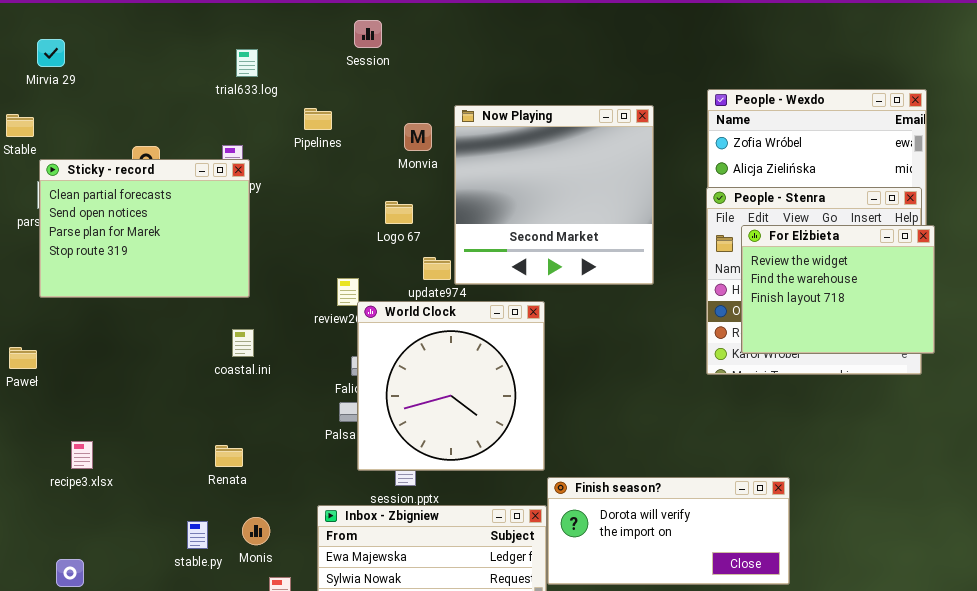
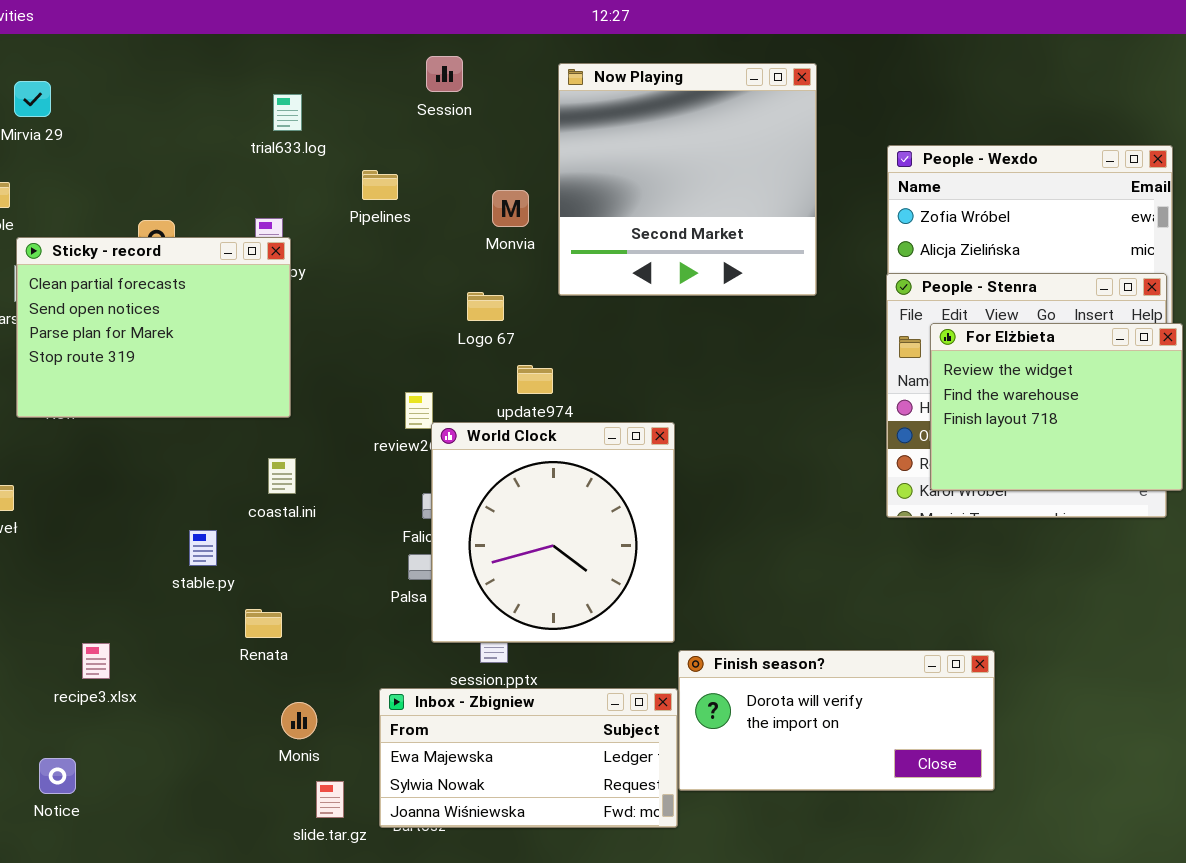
Now Playing: [454,105,654,285] -> [558,63,817,296], moved
recipe3.xlsx: [71,441,93,469] -> [82,643,110,679], moved
stable.py: [187,521,208,549] -> [189,530,217,566], moved

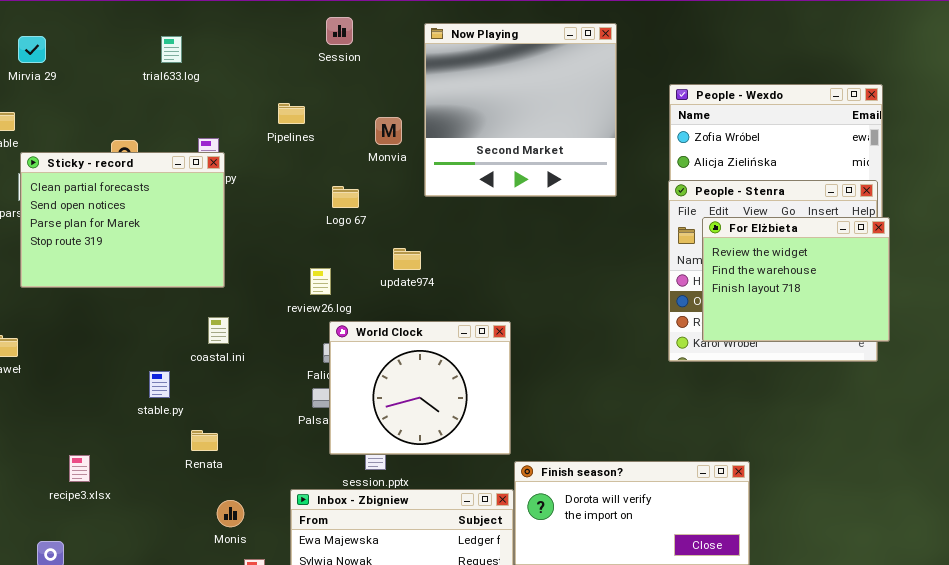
trial633.log: [273,94,302,131] -> [161,36,182,63], moved
Logo 67: [467,292,504,321] -> [332,186,359,208], moved
World Clock: [431,422,675,643] -> [329,321,511,455], resized

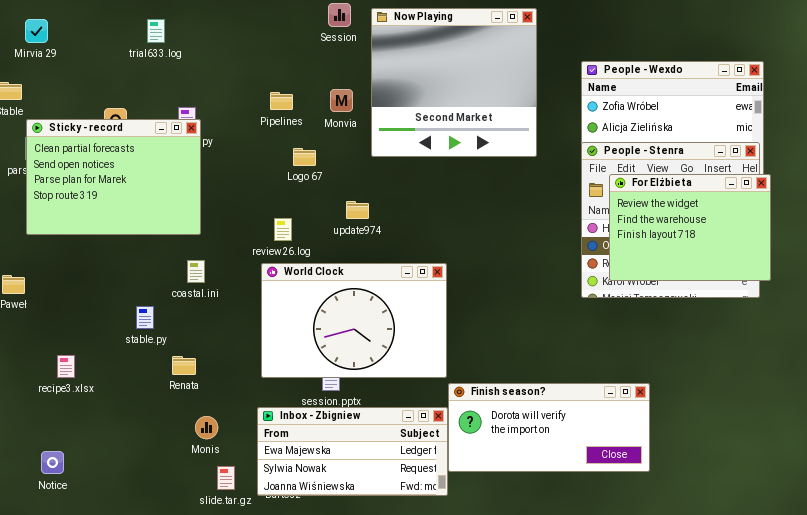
Session: [326,17,353,45] -> [328,3,351,27], moved
Pipelines: [278,103,305,124] -> [270,92,293,110], moved
World Clock: [329,321,511,455] -> [261,263,447,378], resized
recipe3.xlsx: [69,455,90,482] -> [57,355,75,378], moved

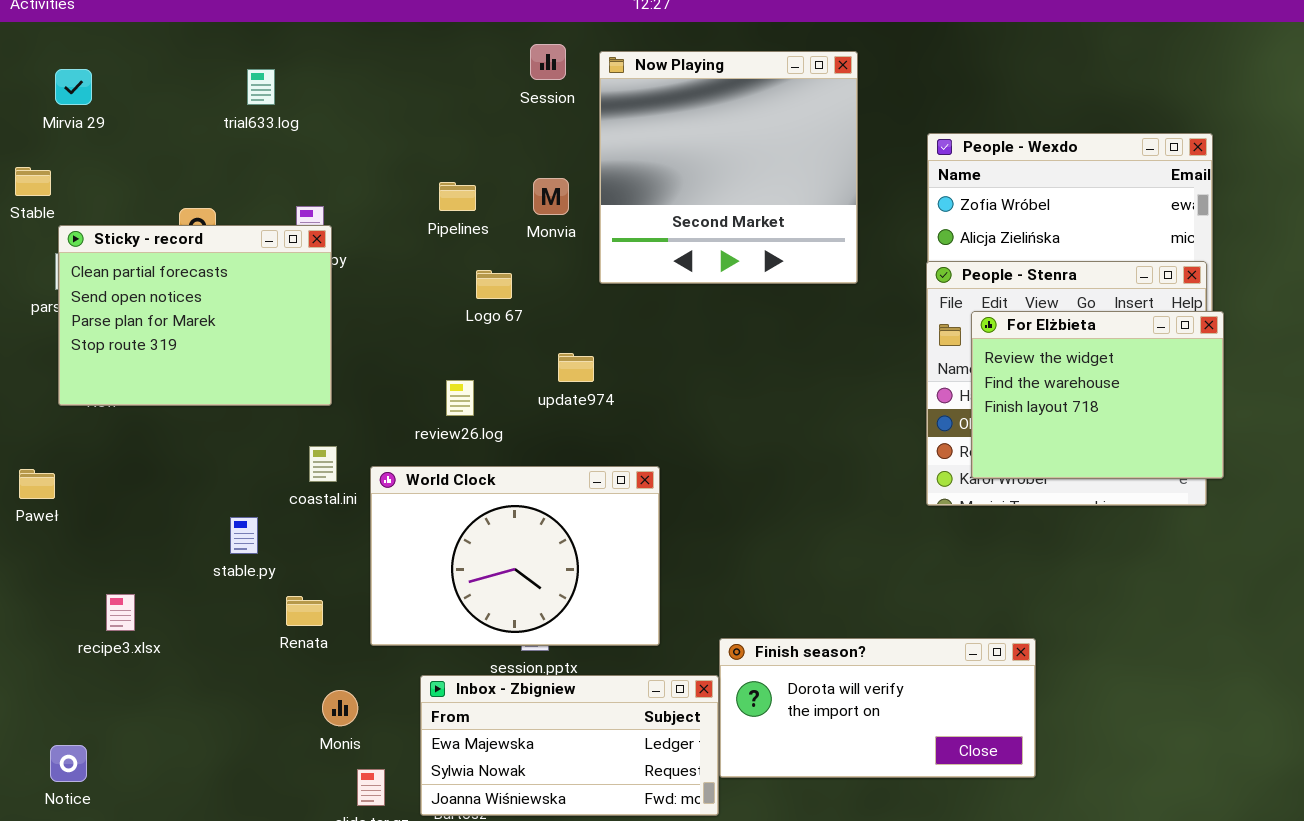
World Clock: [261,263,447,378] -> [370,466,660,646], moved
Notice: [41,451,64,474] -> [50,745,87,782], moved

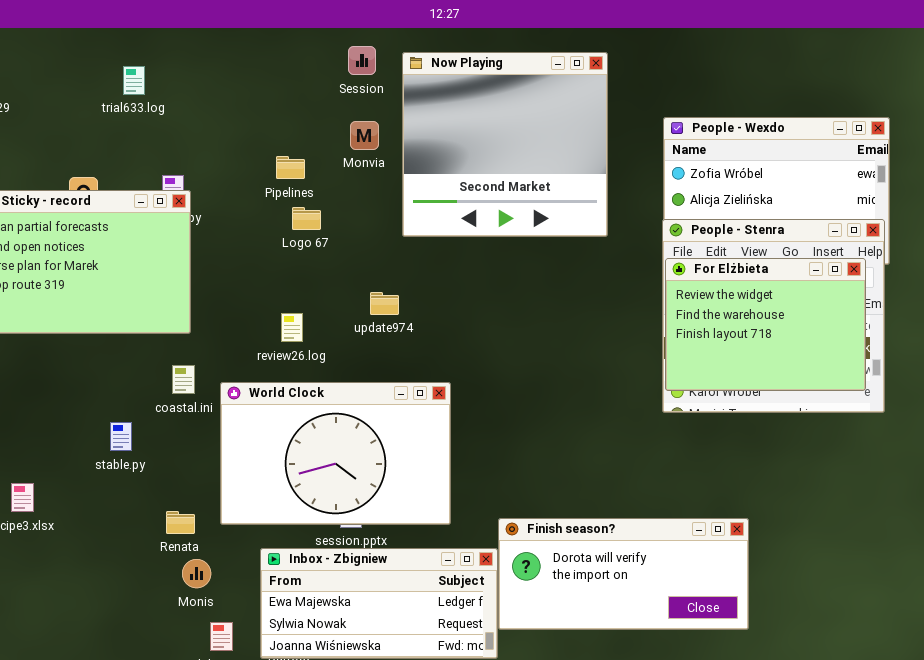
Monvia: [533,178,569,215] -> [350,121,379,150], moved
Logo 67: [476,270,512,299] -> [292,207,321,230], moved
For Elżbieta: [971,311,1224,479] -> [665,258,866,391], moved
Renata: [286,596,323,626] -> [166,511,195,534], moved

